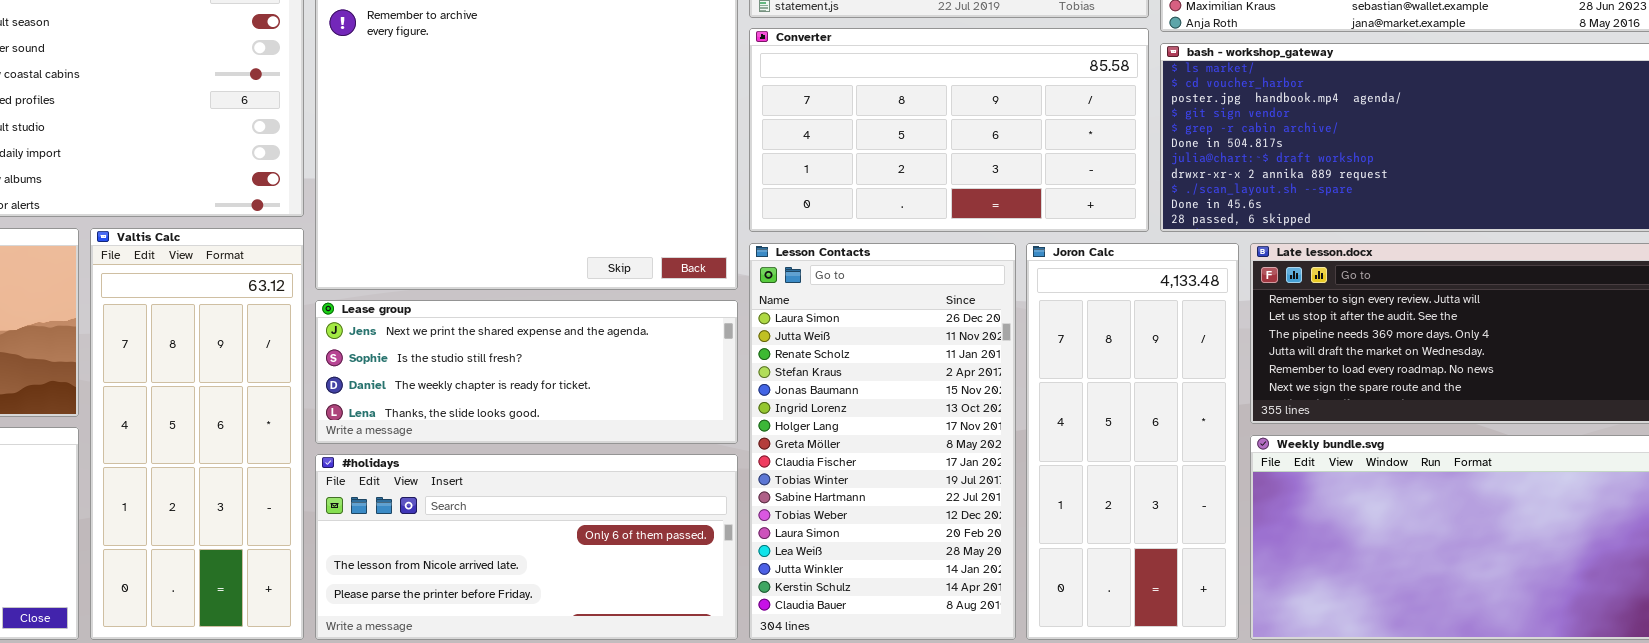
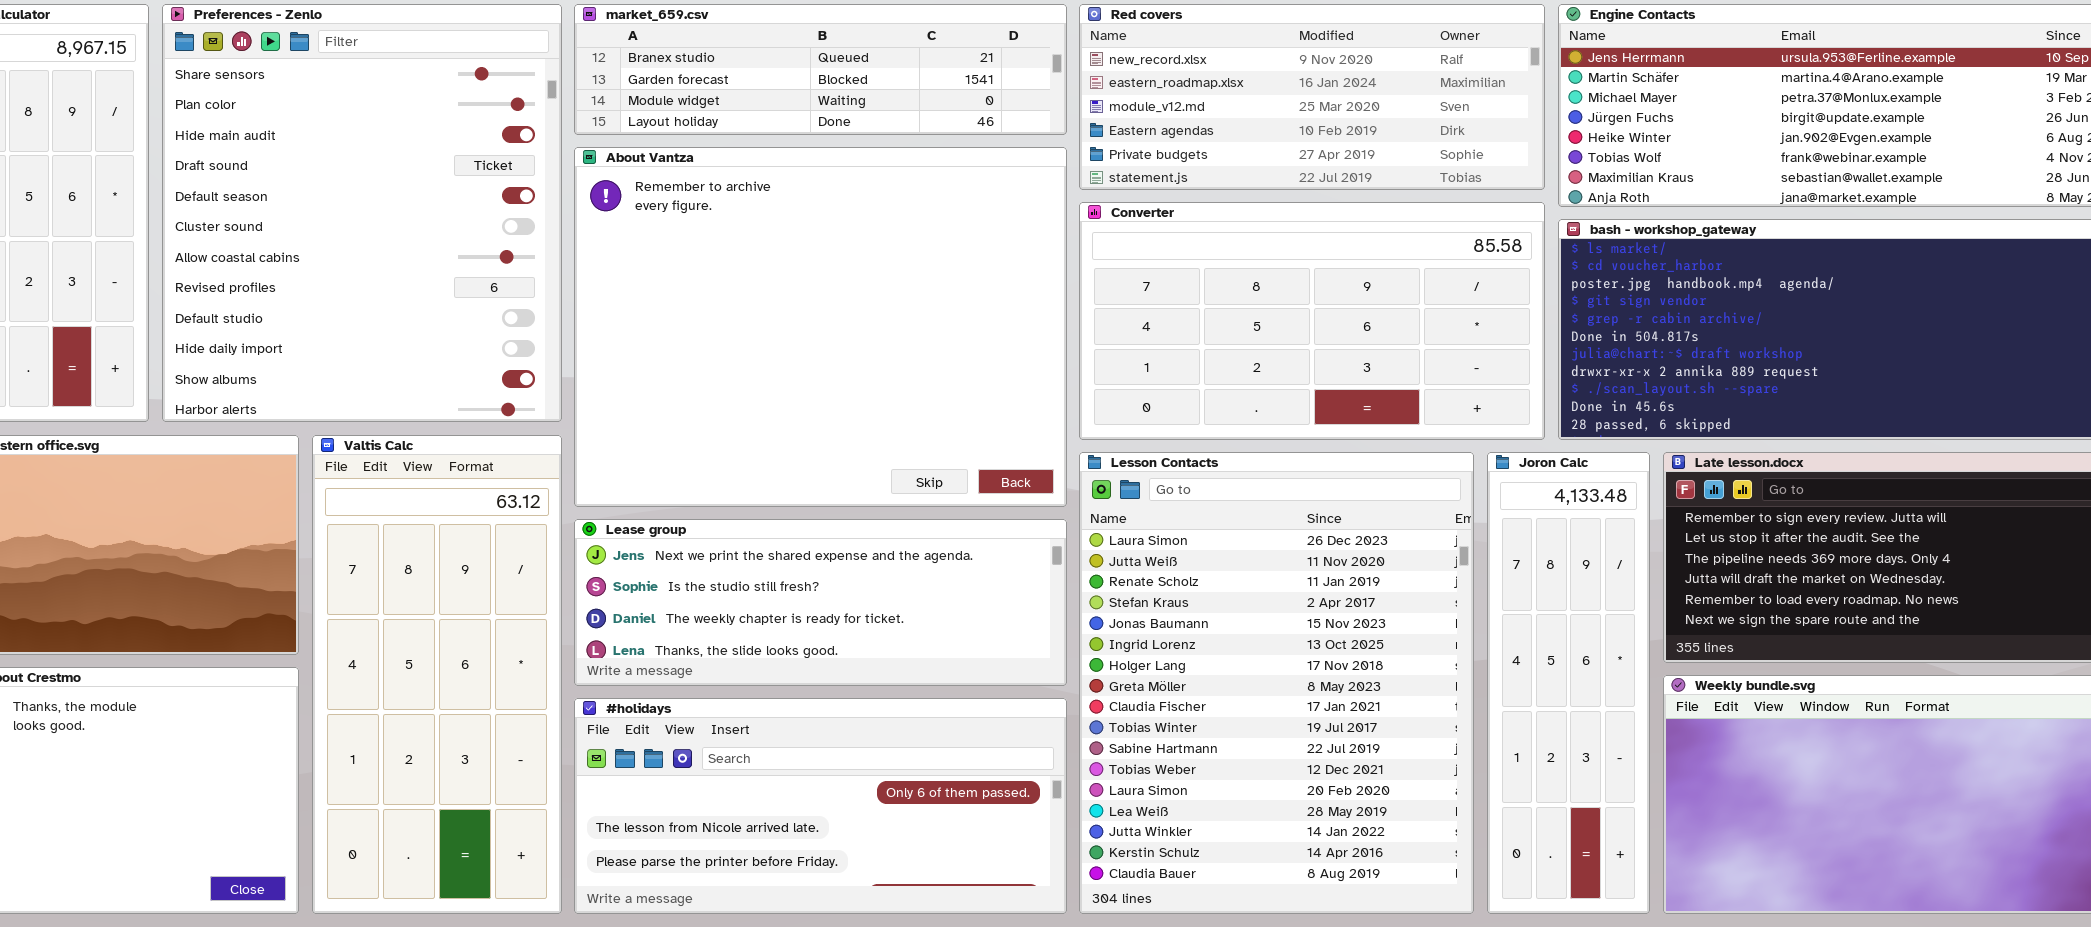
Lesson Contacts: [749,243,1016,640] -> [1079,452,1474,914], resized
Joron Calc: [1026,243,1239,640] -> [1487,452,1650,914], resized

